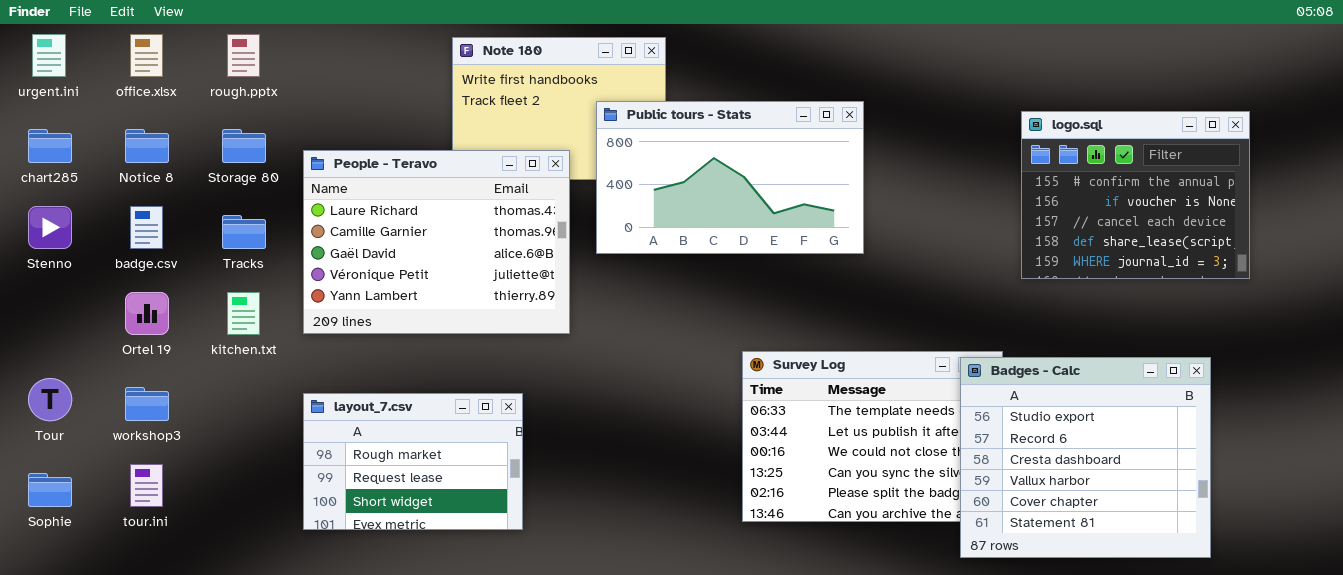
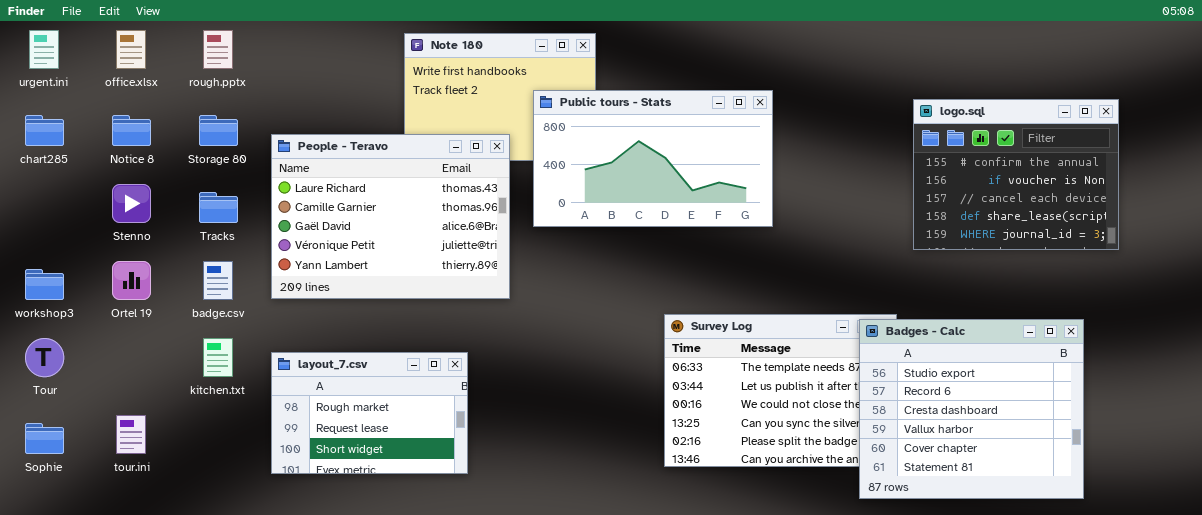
Stenno: [28,206,72,249] -> [112,184,151,223], moved
badge.csv: [130,206,163,249] -> [203,261,233,300], moved
kitchen.txt: [227,292,260,335] -> [203,338,233,377], moved
workshop3: [125,387,169,421] -> [25,269,64,300], moved

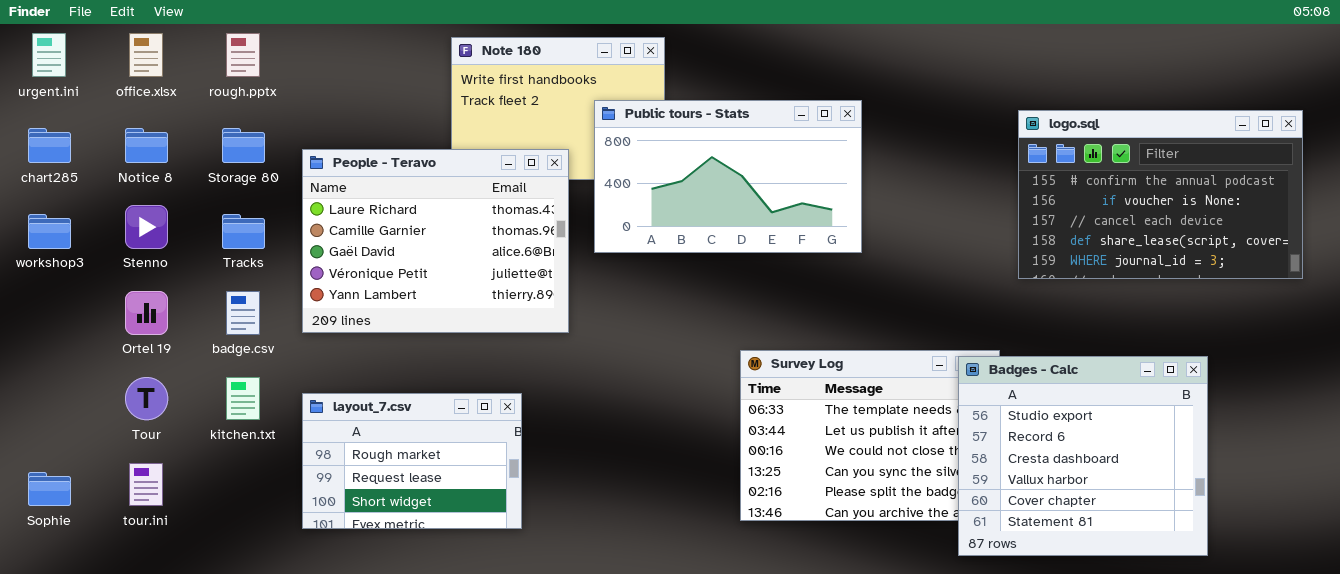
logo.sql: [913,99,1119,250] -> [1018,110,1303,279], resized
workshop3: [25,269,64,300] -> [28,214,71,249], moved
Tour: [25,338,64,377] -> [125,377,168,420], moved

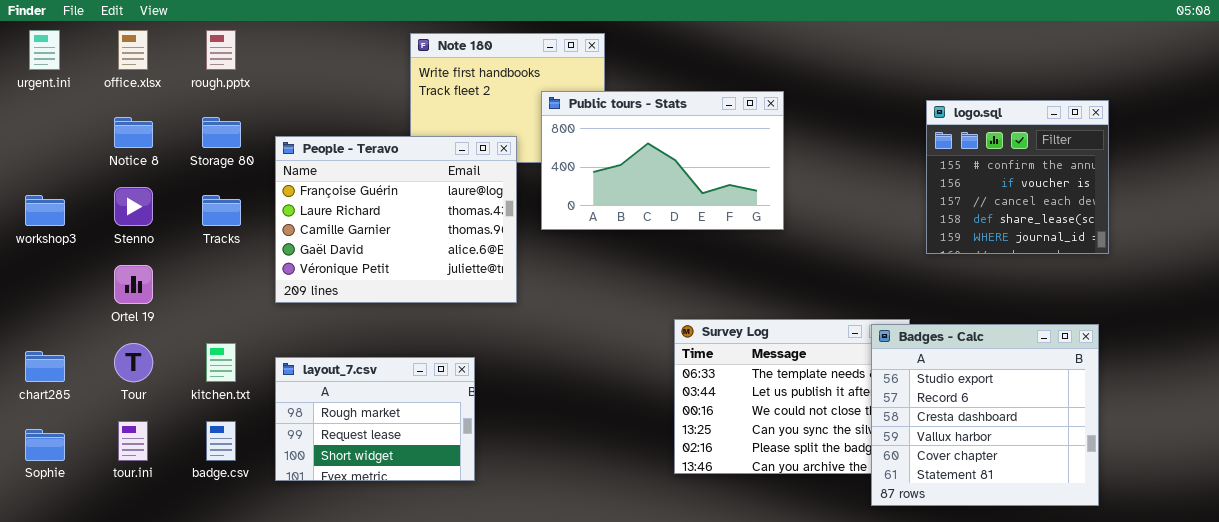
logo.sql: [1018,110,1303,279] -> [926,100,1109,254], resized
chart285: [28,128,71,163] -> [25,351,65,382], moved
People - Teravo: [302,149,569,333] -> [275,136,517,303], scrolled up 1 row
badge.csv: [226,291,260,335] -> [206,421,236,461], moved

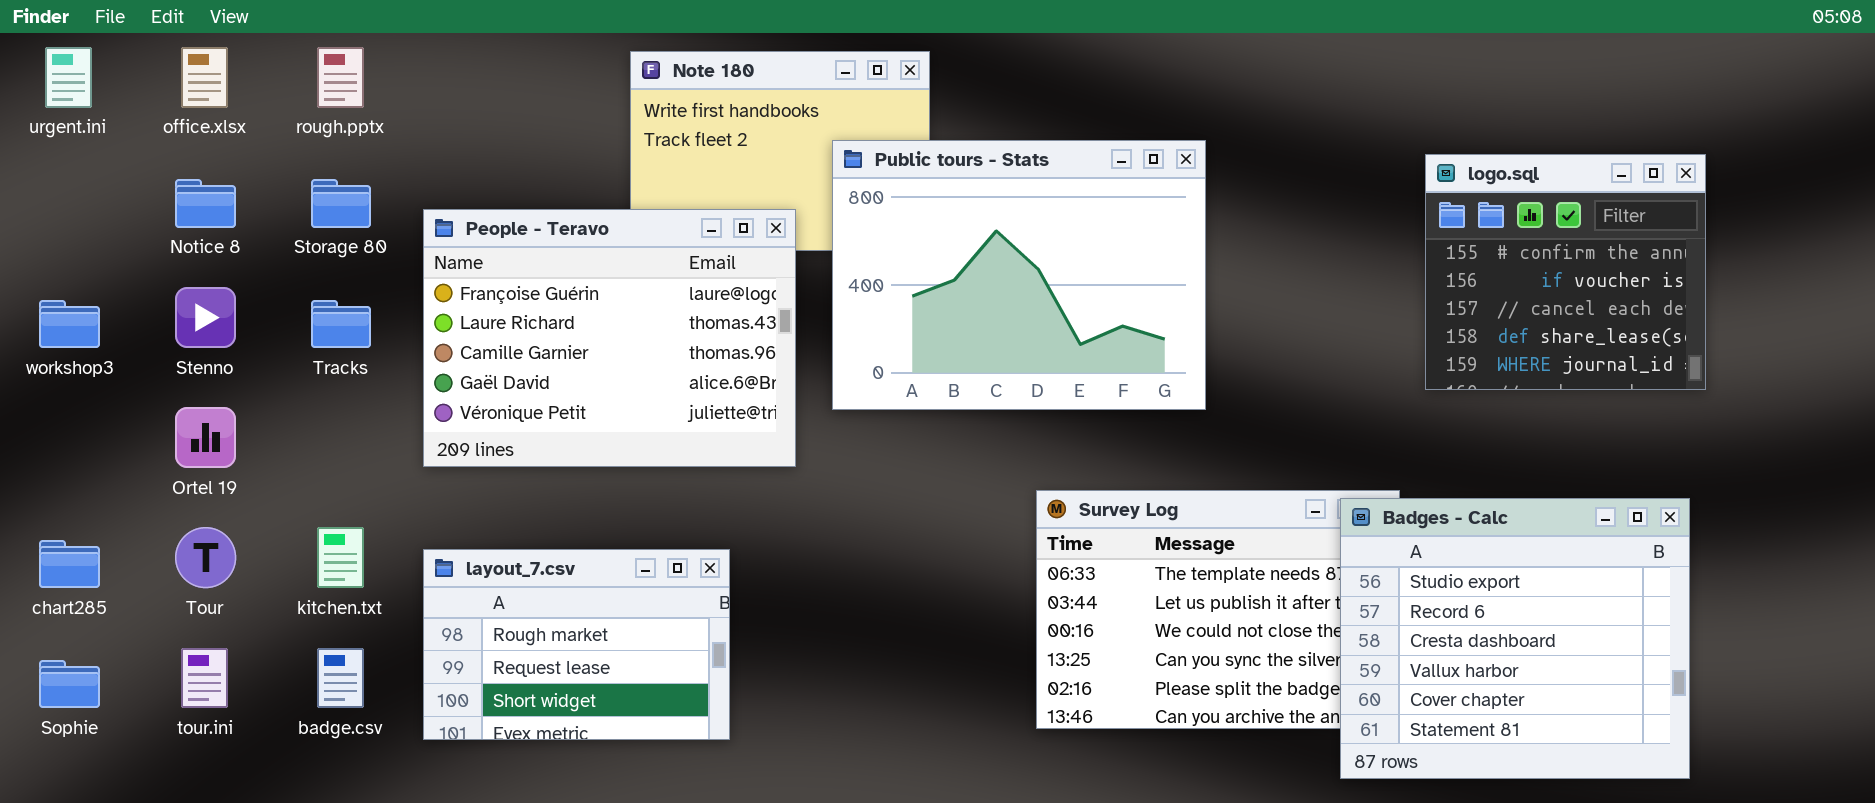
Public tours - Stats: [541,91,784,230] -> [832,140,1206,410], resized

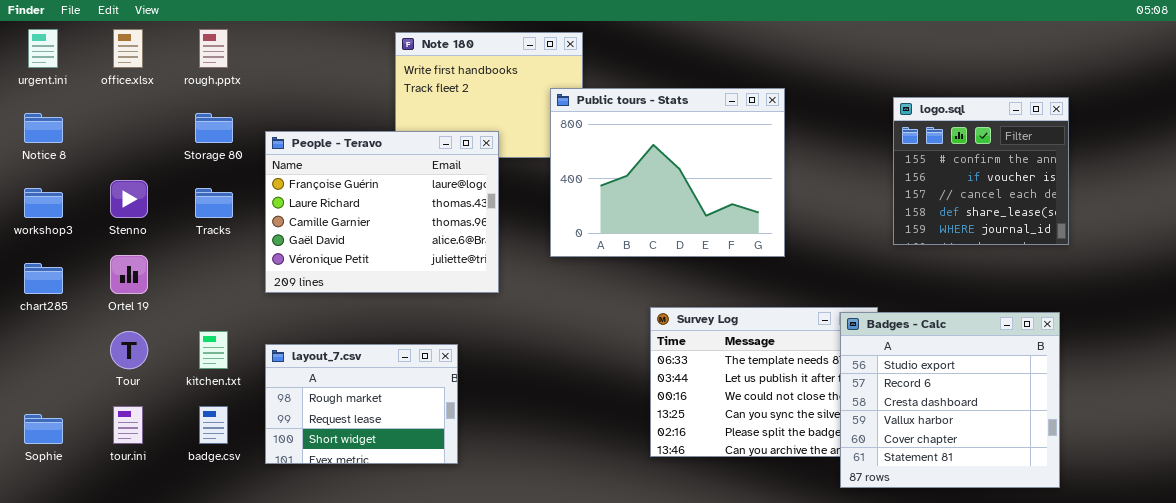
Public tours - Stats: [832,140,1206,410] -> [550,88,785,257], moved
Notice 8: [175,179,236,228] -> [24,113,63,143], moved
chart285: [39,540,100,588] -> [24,263,63,294], moved

